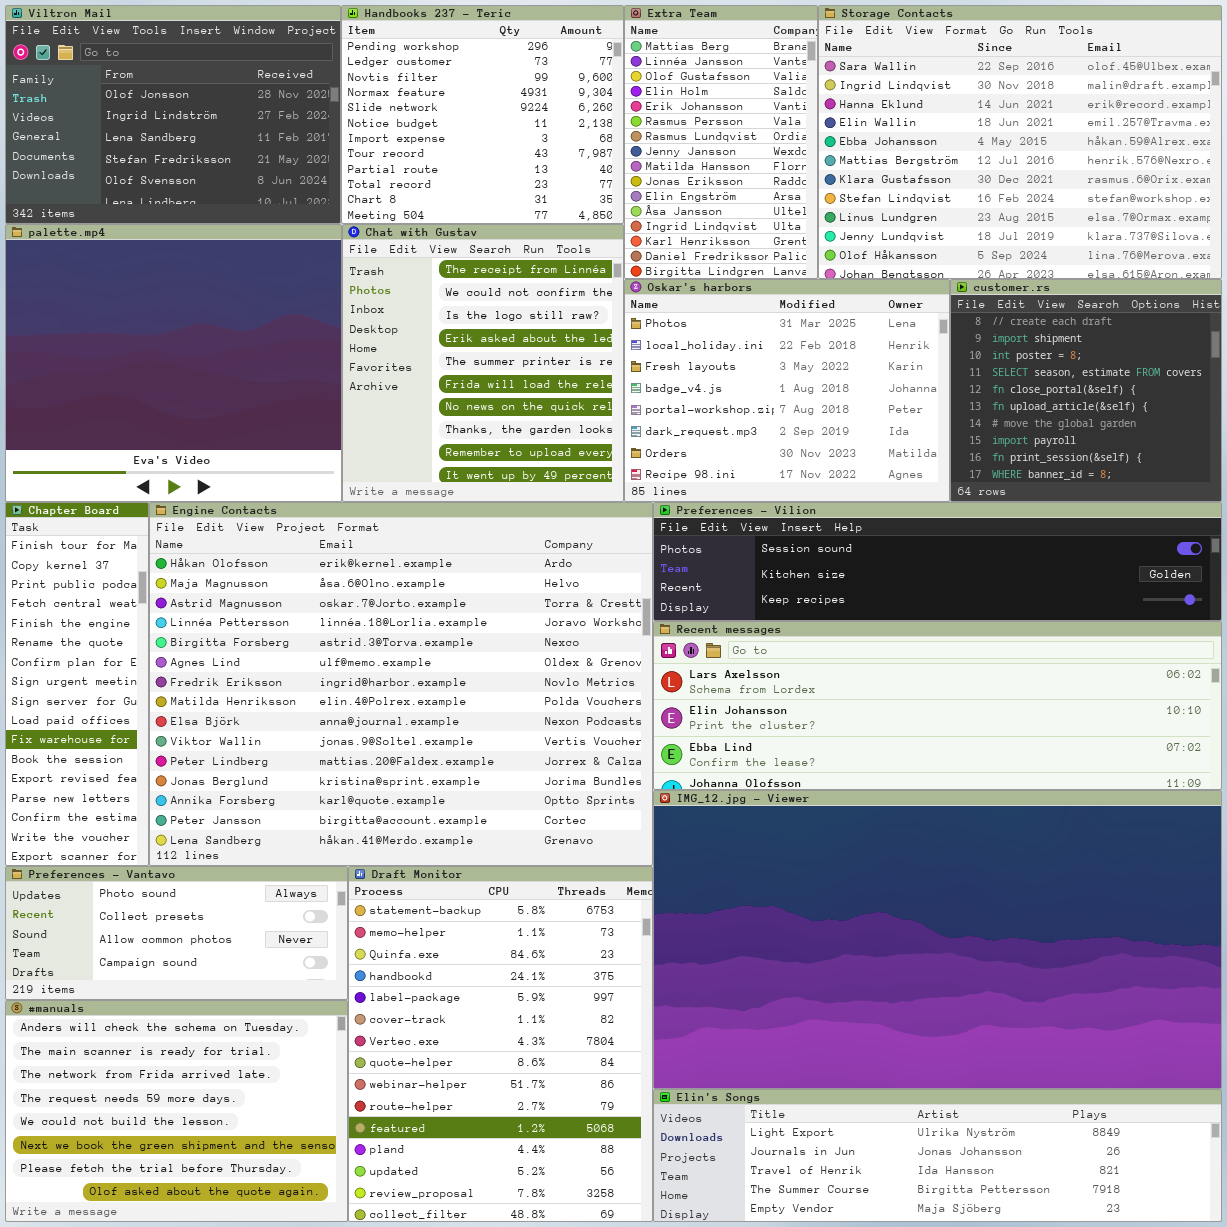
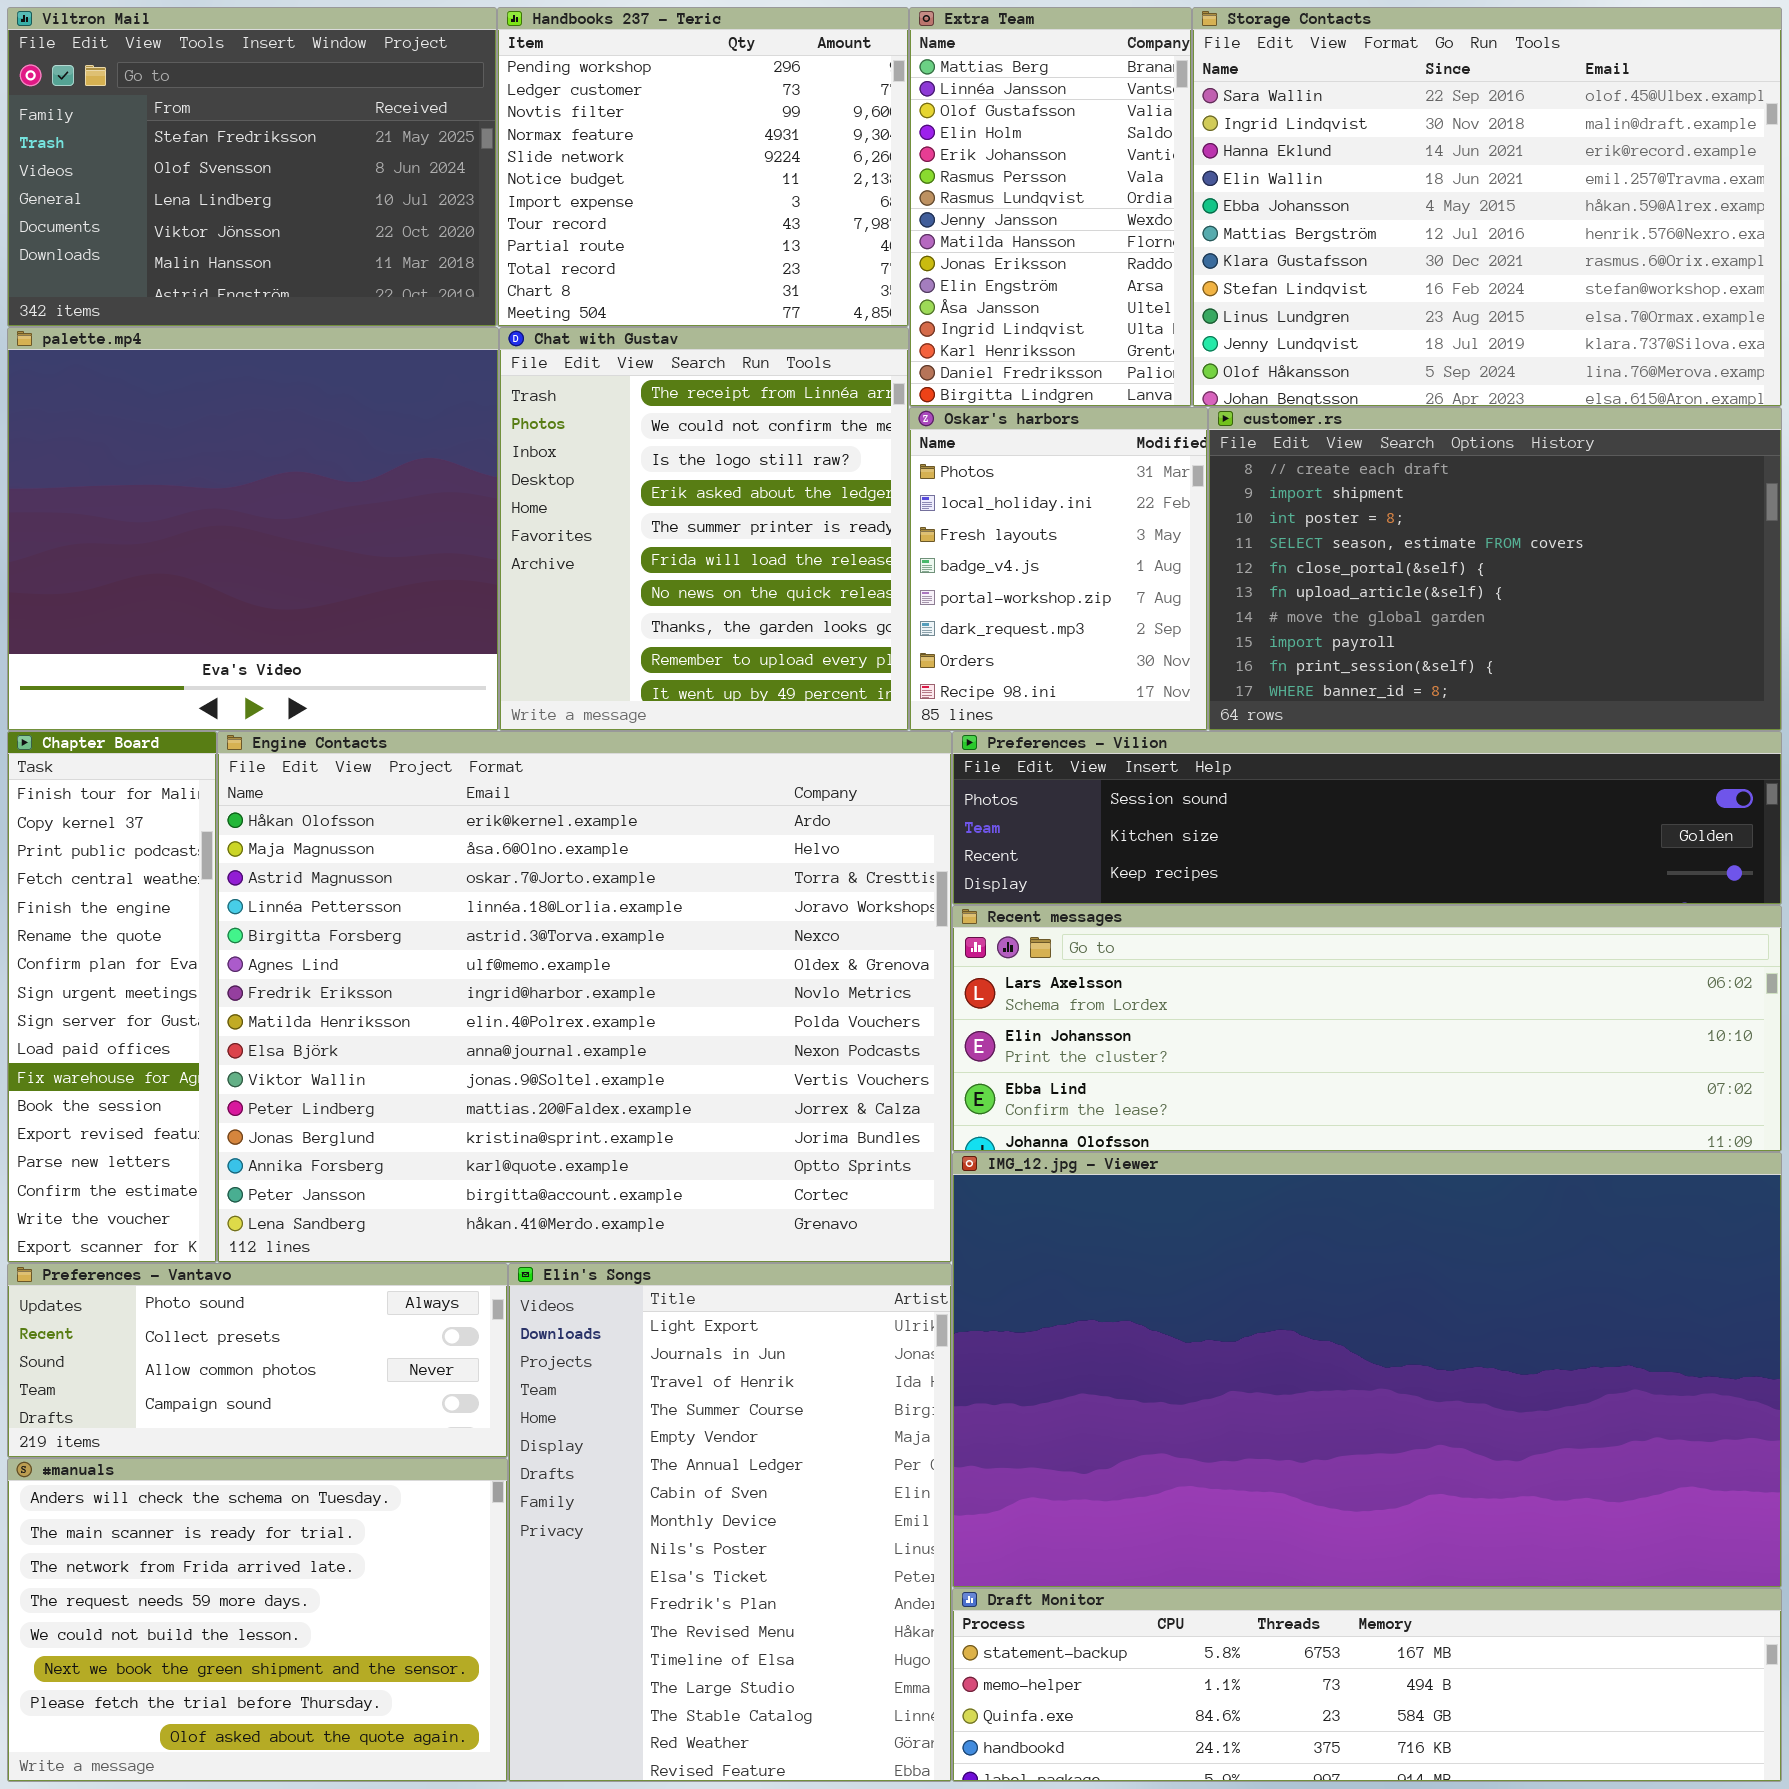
Viltron Mail: [5,5,341,224] -> [7,7,497,327], scrolled down 3 rows
Oskar's harbors: [624,279,950,502] -> [909,407,1208,731], resized
customer.rs: [950,279,1222,502] -> [1208,407,1782,731], resized
Draft Monitor: [348,866,653,1222] -> [952,1588,1782,1782], moved, resized
Elin's Songs: [653,1089,1222,1222] -> [508,1263,952,1782], moved, resized

